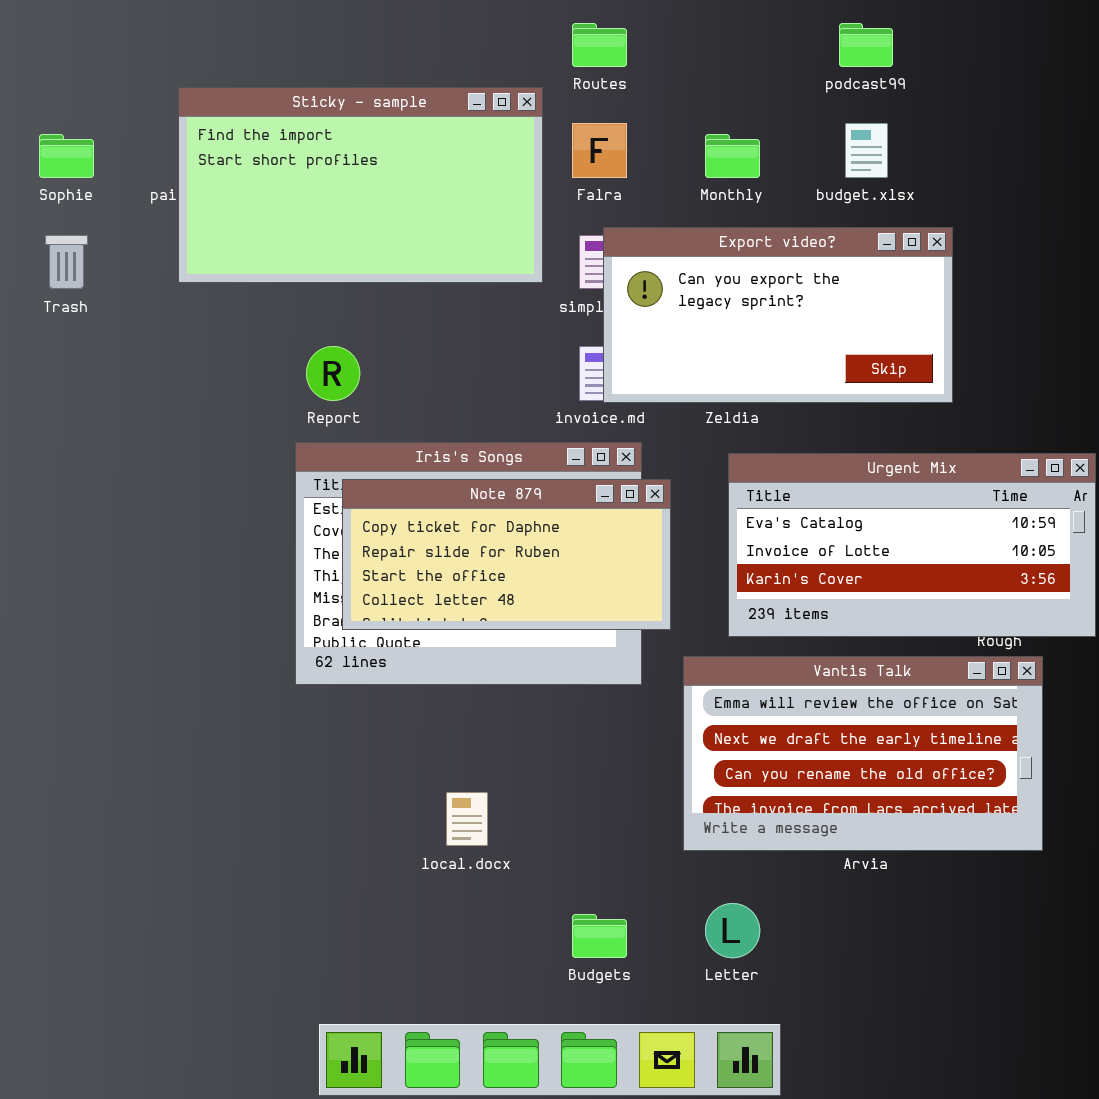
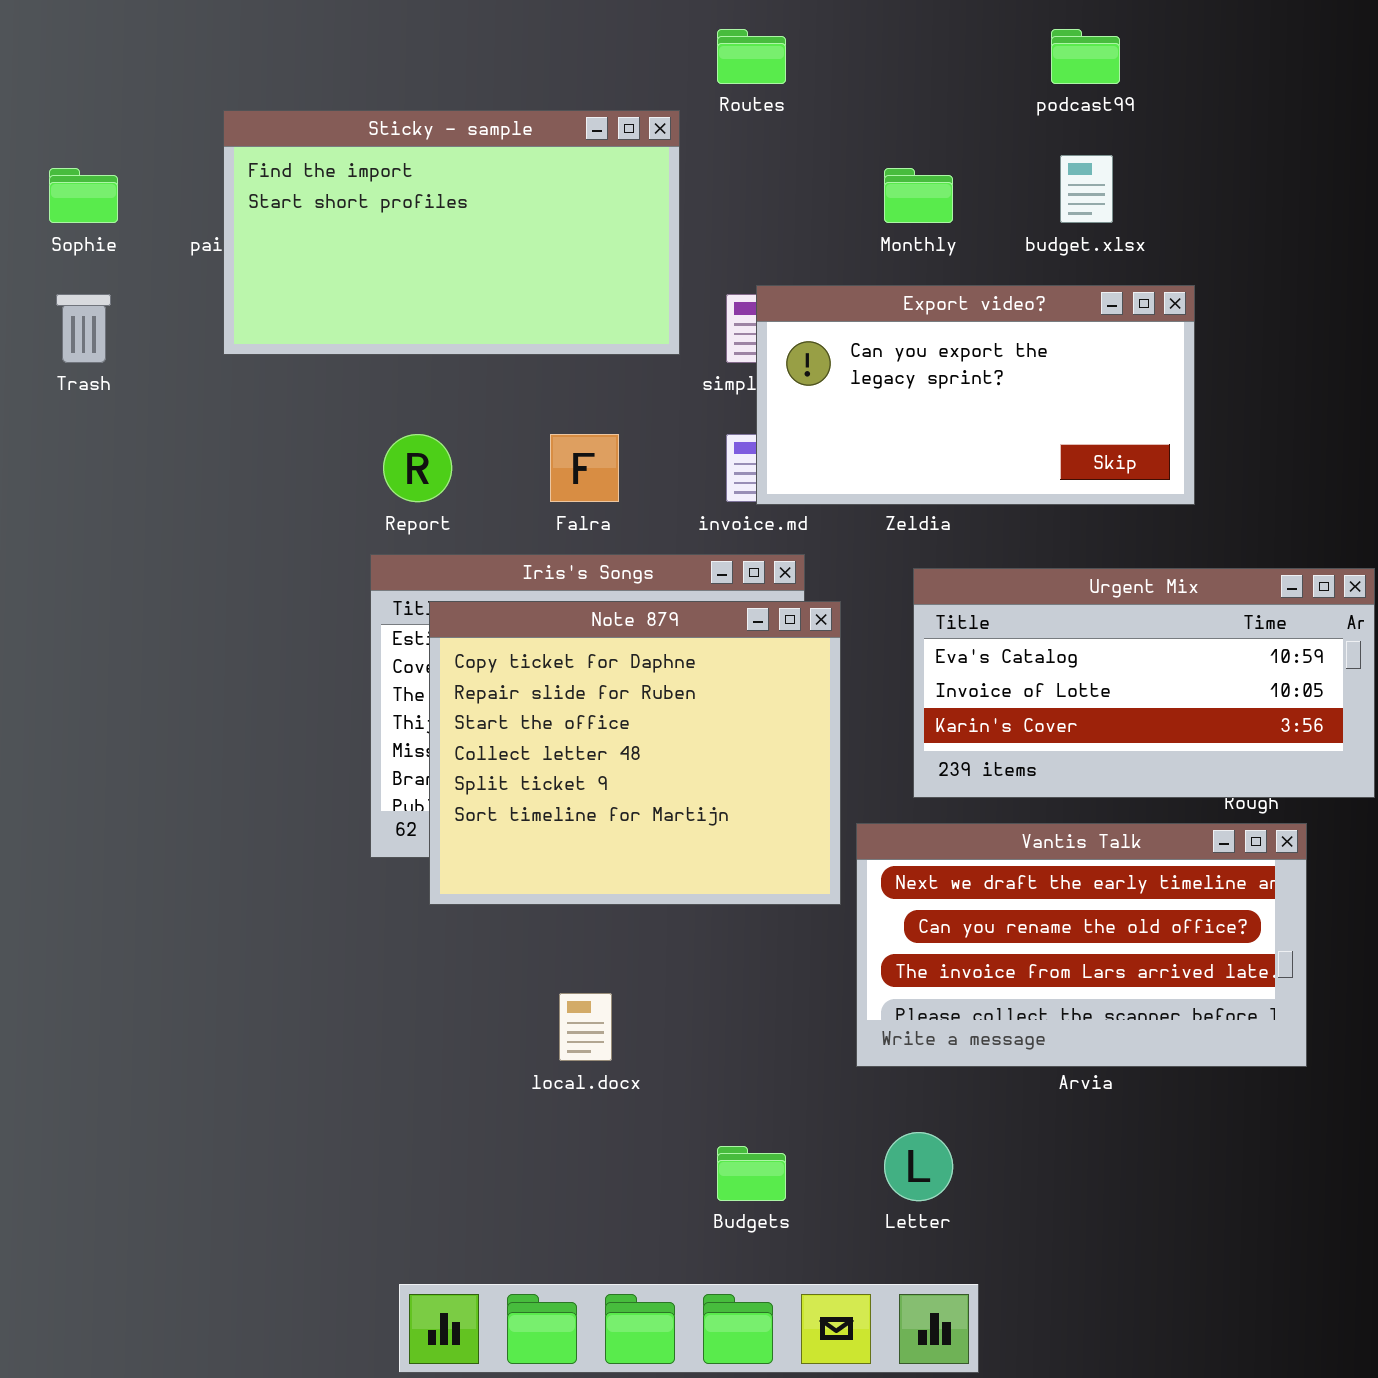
Falra: [572,123,627,178] -> [550,434,619,502], moved
Note 879: [342,479,671,630] -> [429,601,841,905], resized
Vantis Talk: [683,656,1043,851] -> [856,823,1307,1067], scrolled down 1 row

